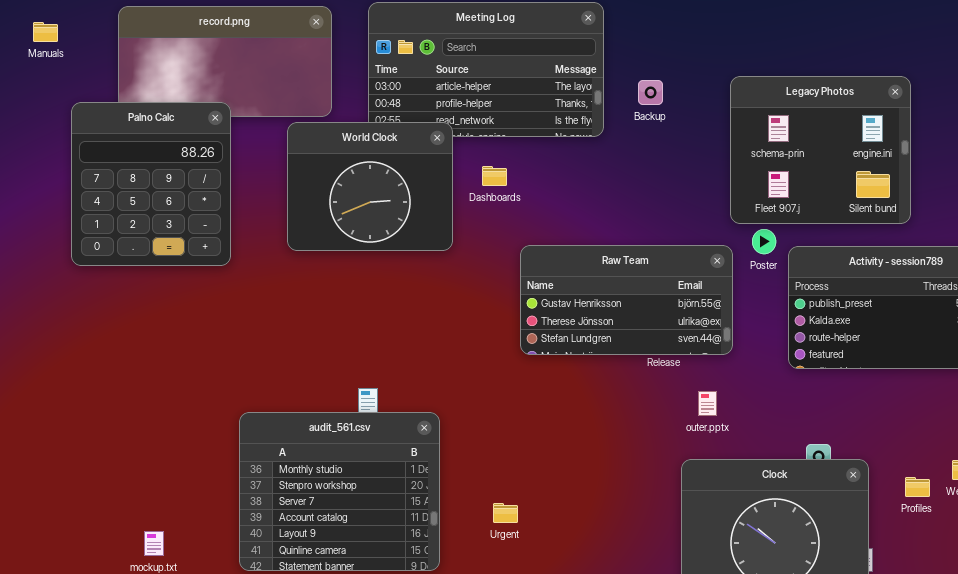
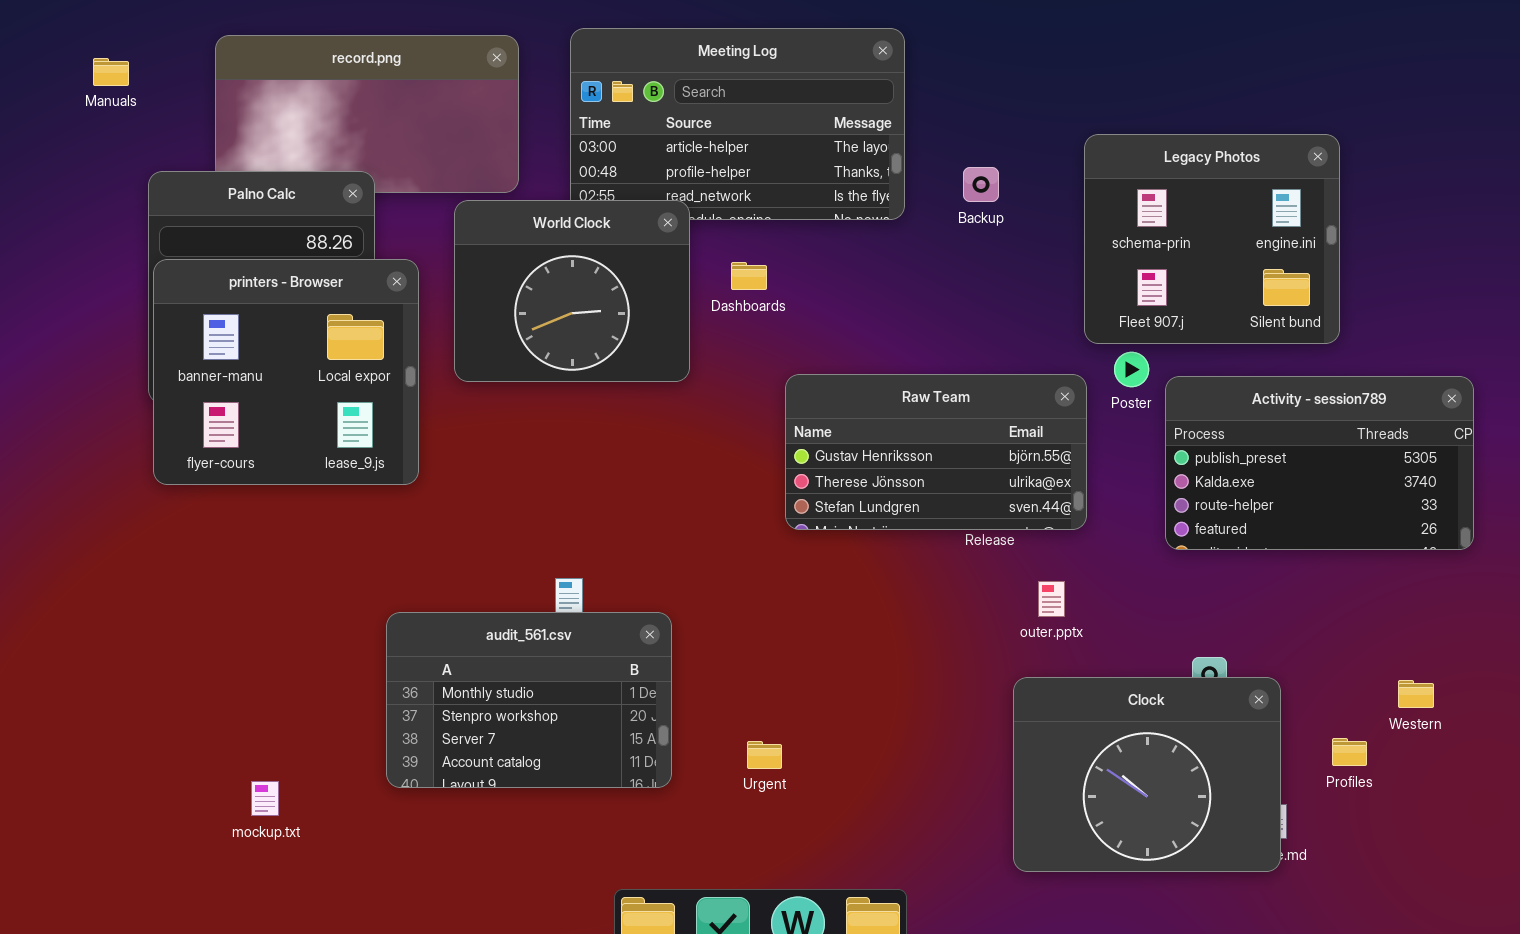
Backup: [638,80,663,105] -> [963,167,999,202], moved
printers - Browser: none -> [153,259,419,485], opened
audit_561.csv: [239,412,440,571] -> [386,612,672,788], resized
Profiles: [905,477,930,497] -> [1332,738,1367,766], moved

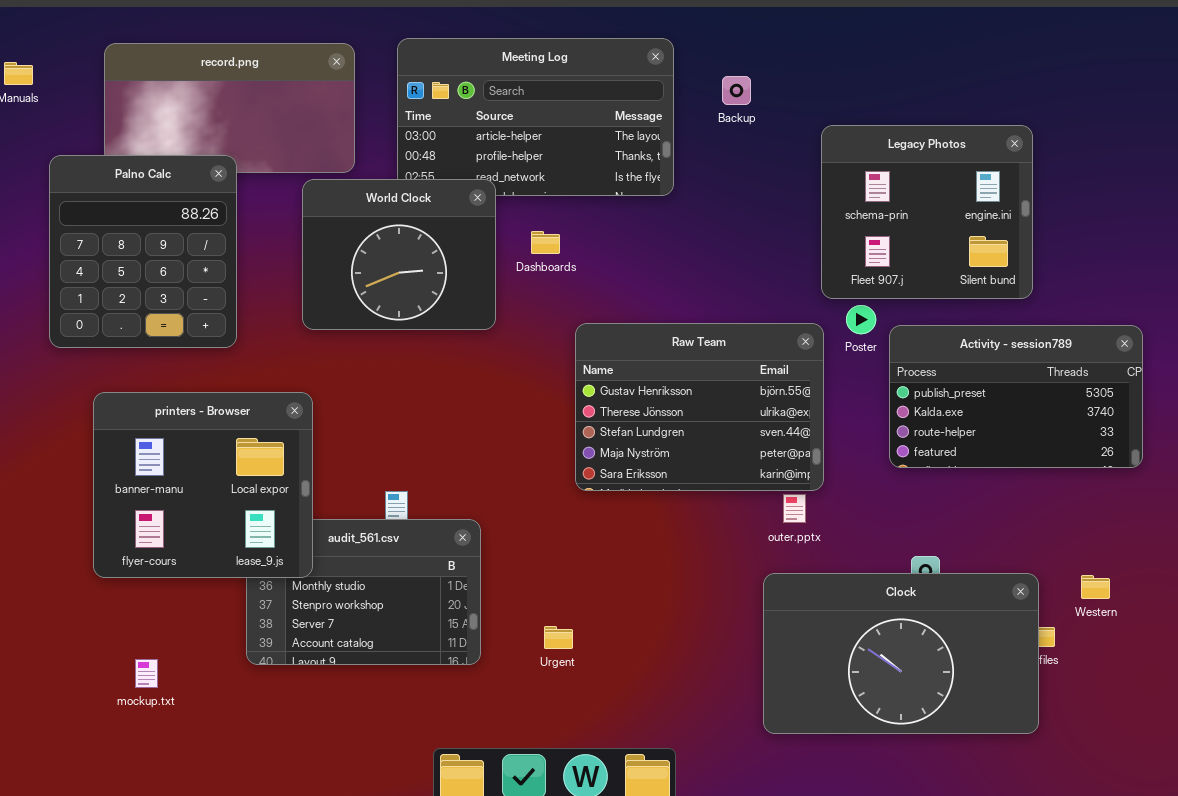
Backup: [963,167,999,202] -> [722,76,751,105], moved
printers - Browser: [153,259,419,485] -> [93,392,313,578], moved
Raw Team: [785,374,1087,530] -> [575,323,824,491], resized
Clock: [1013,677,1281,872] -> [763,573,1039,734], resized

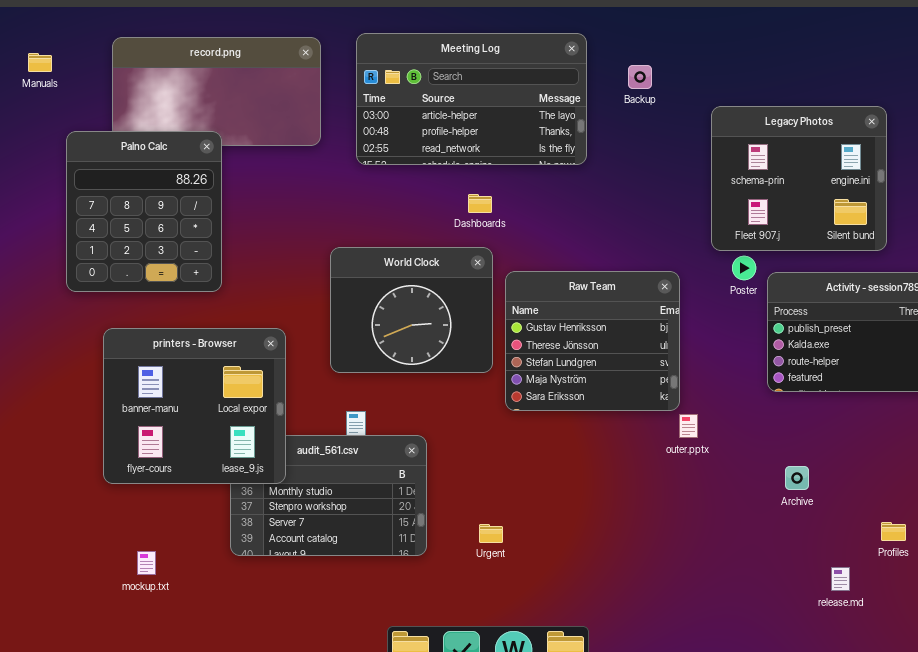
World Clock: [302,179,496,330] -> [330,247,493,373], moved
Raw Team: [575,323,824,491] -> [505,271,680,411], resized
Clock: [763,573,1039,734] -> none, closed

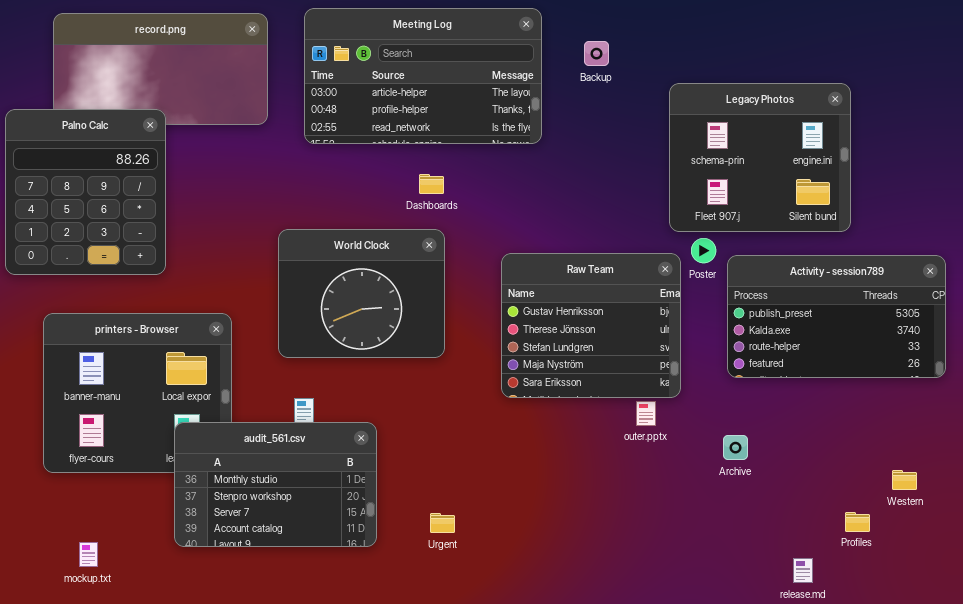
Raw Team: [505,271,680,411] -> [501,253,681,398], moved
audit_561.csv: [230,435,427,556] -> [174,422,377,547], raised
Archive: [785,466,809,490] -> [723,435,748,460], moved

